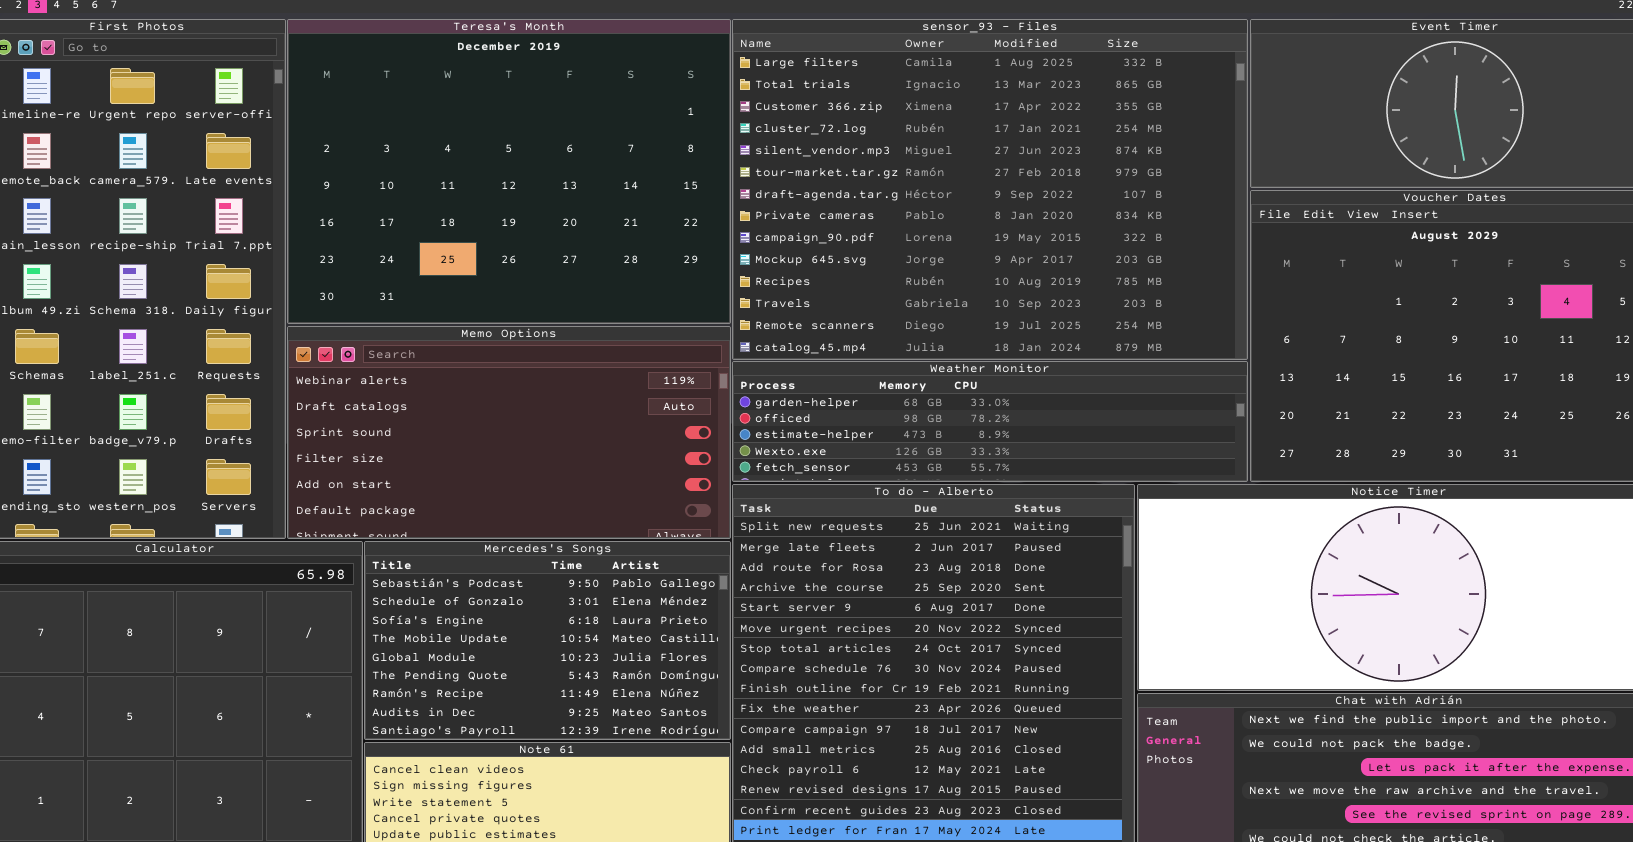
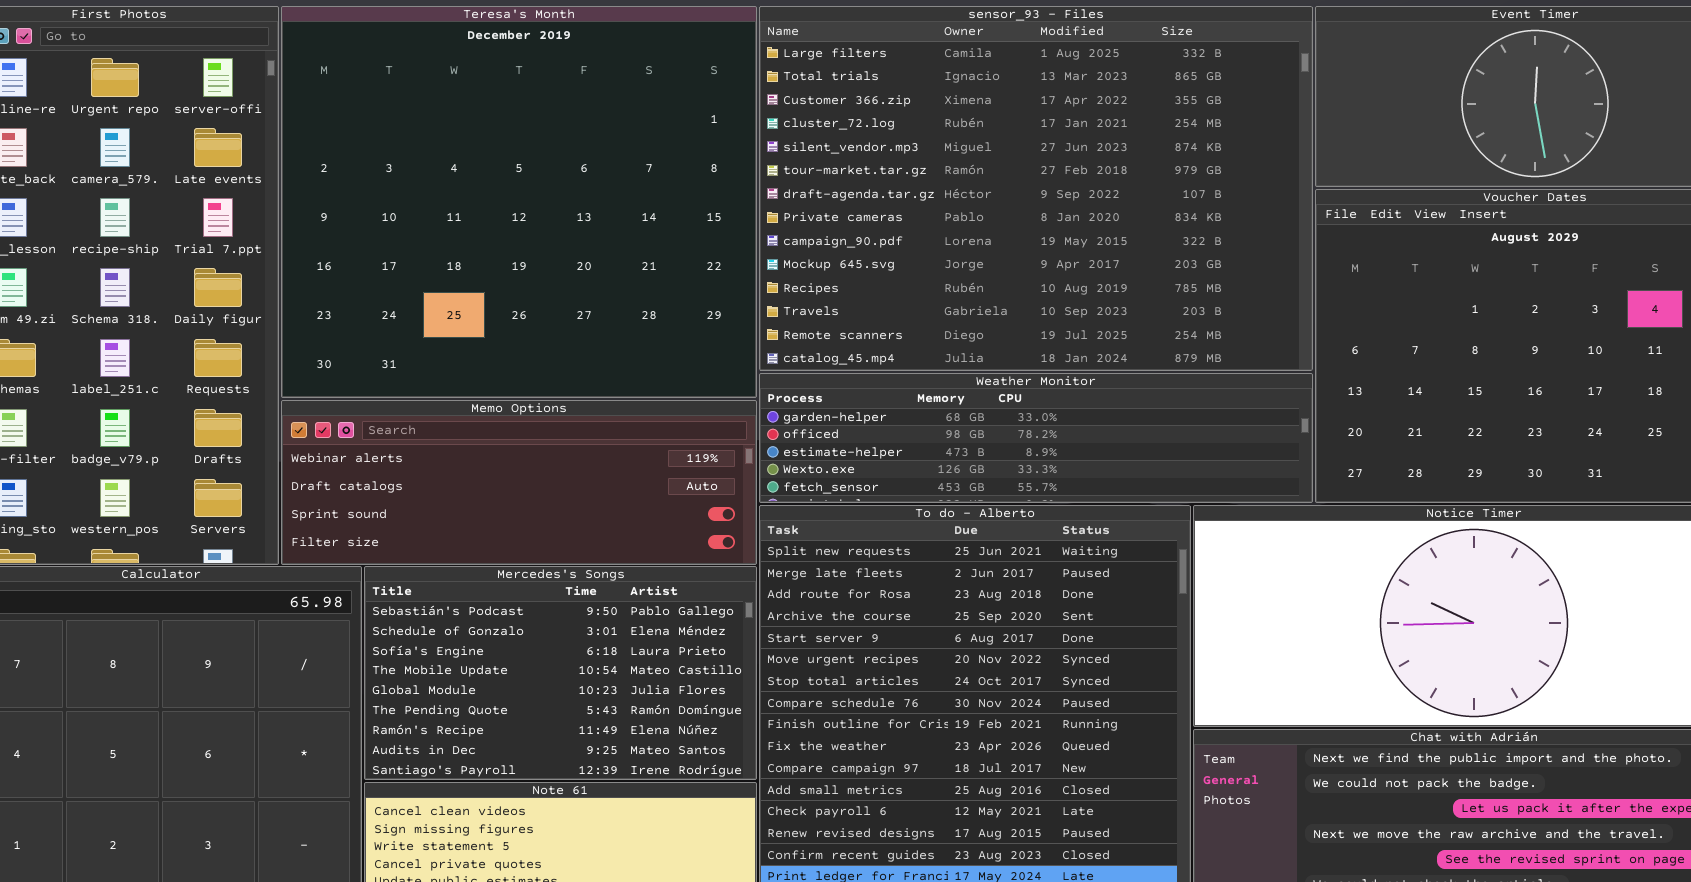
Teresa's Month: [287,19,731,324] -> [281,6,757,398], resized
Memo Options: [287,326,731,539] -> [281,400,757,565], resized

